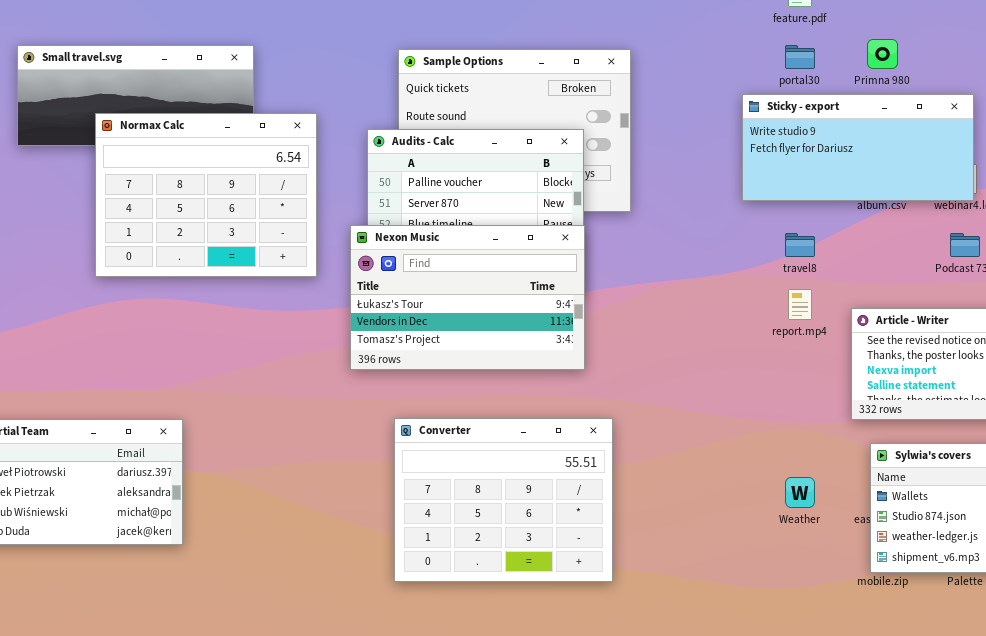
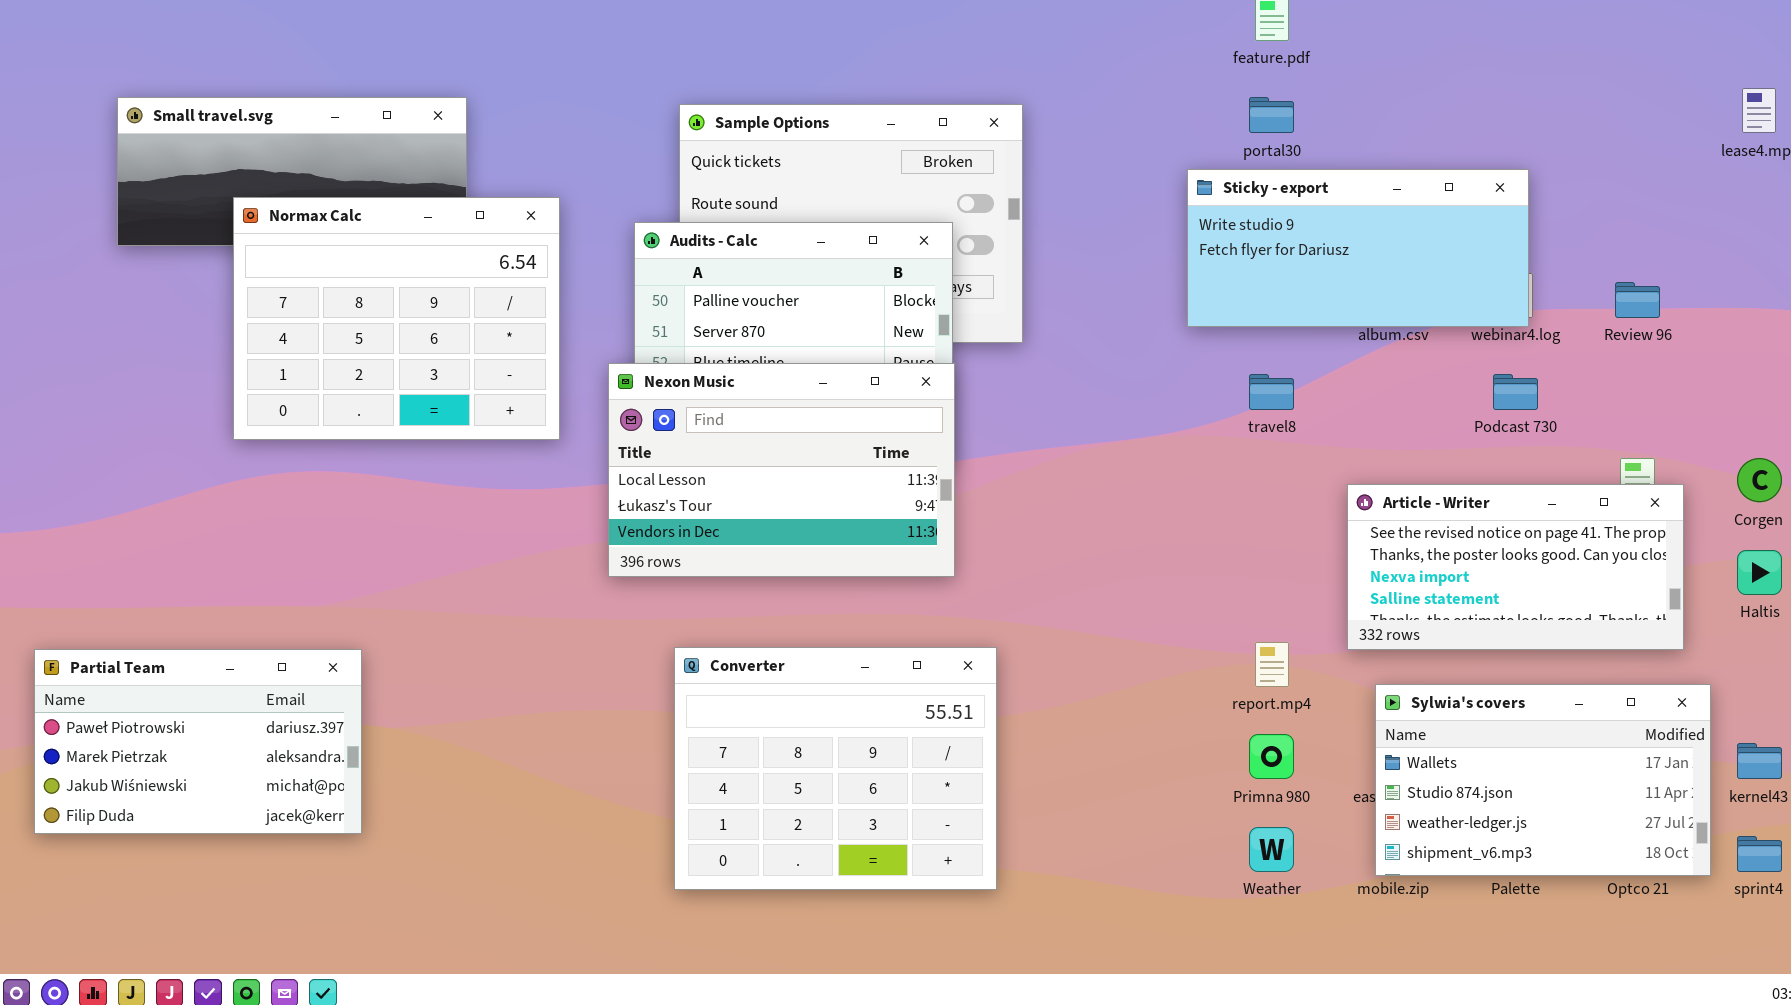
Primna 980: [867,39,898,69] -> [1249,734,1294,779], moved
Nexon Music: [350,225,585,370] -> [608,363,955,577], scrolled up 1 row
report.mp4: [788,289,812,320] -> [1255,642,1289,687], moved
Weather: [785,477,815,508] -> [1249,827,1294,872], moved

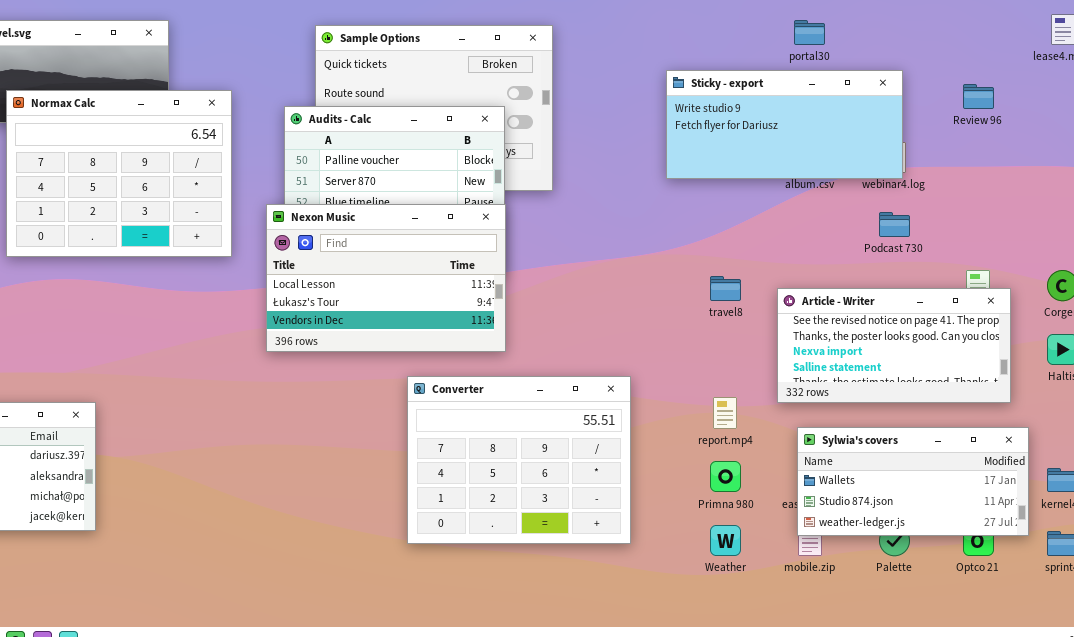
portal30: [1249,97,1294,133] -> [794,20,825,45], moved
Review 96: [1615,282,1660,318] -> [963,84,994,109], moved
travel8: [1249,374,1294,410] -> [710,276,741,301], moved
Converter: [674,647,997,890] -> [407,376,631,544], moved
Sylwia's covers: [1375,684,1711,876] -> [797,427,1029,536], resized

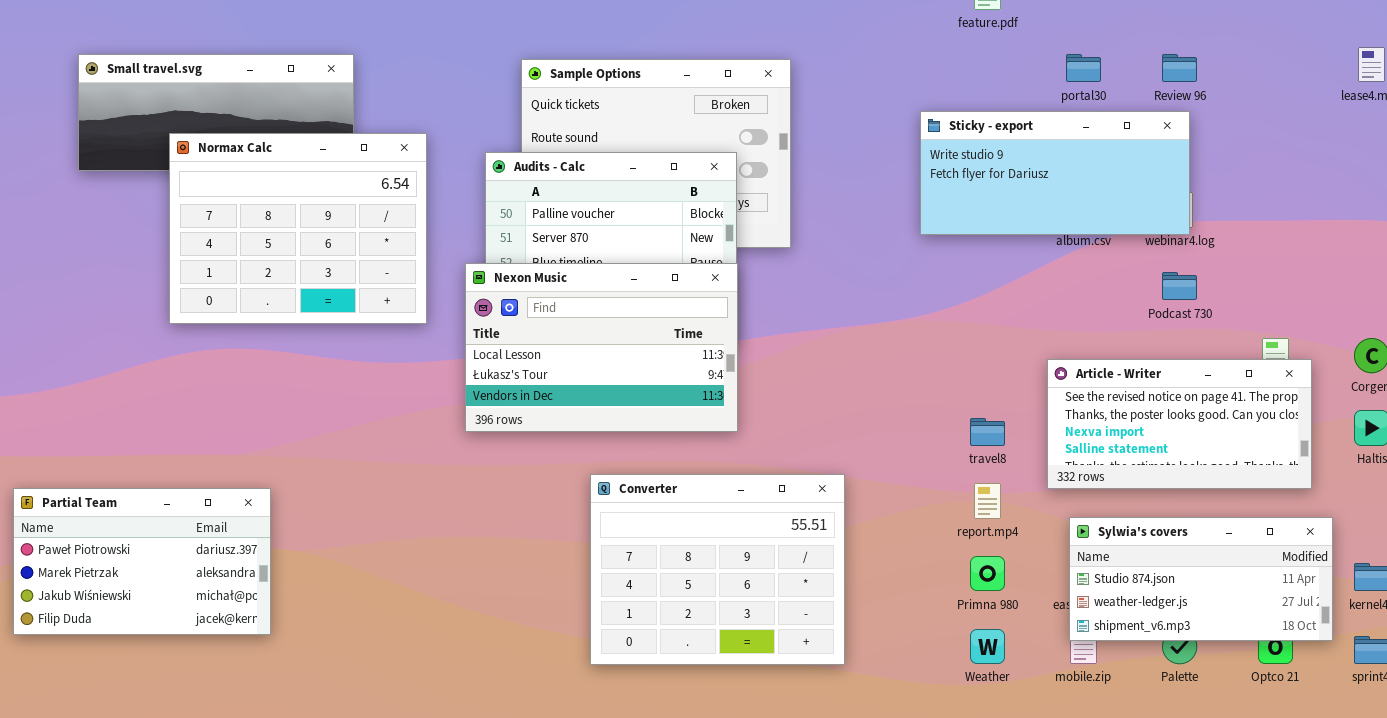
Review 96: [963,84,994,109] -> [1162,54,1197,82], moved
travel8: [710,276,741,301] -> [970,418,1005,446], moved
Converter: [407,376,631,544] -> [590,474,845,665], moved
Sylwia's covers: [797,427,1029,536] -> [1069,517,1333,641], scrolled down 1 row

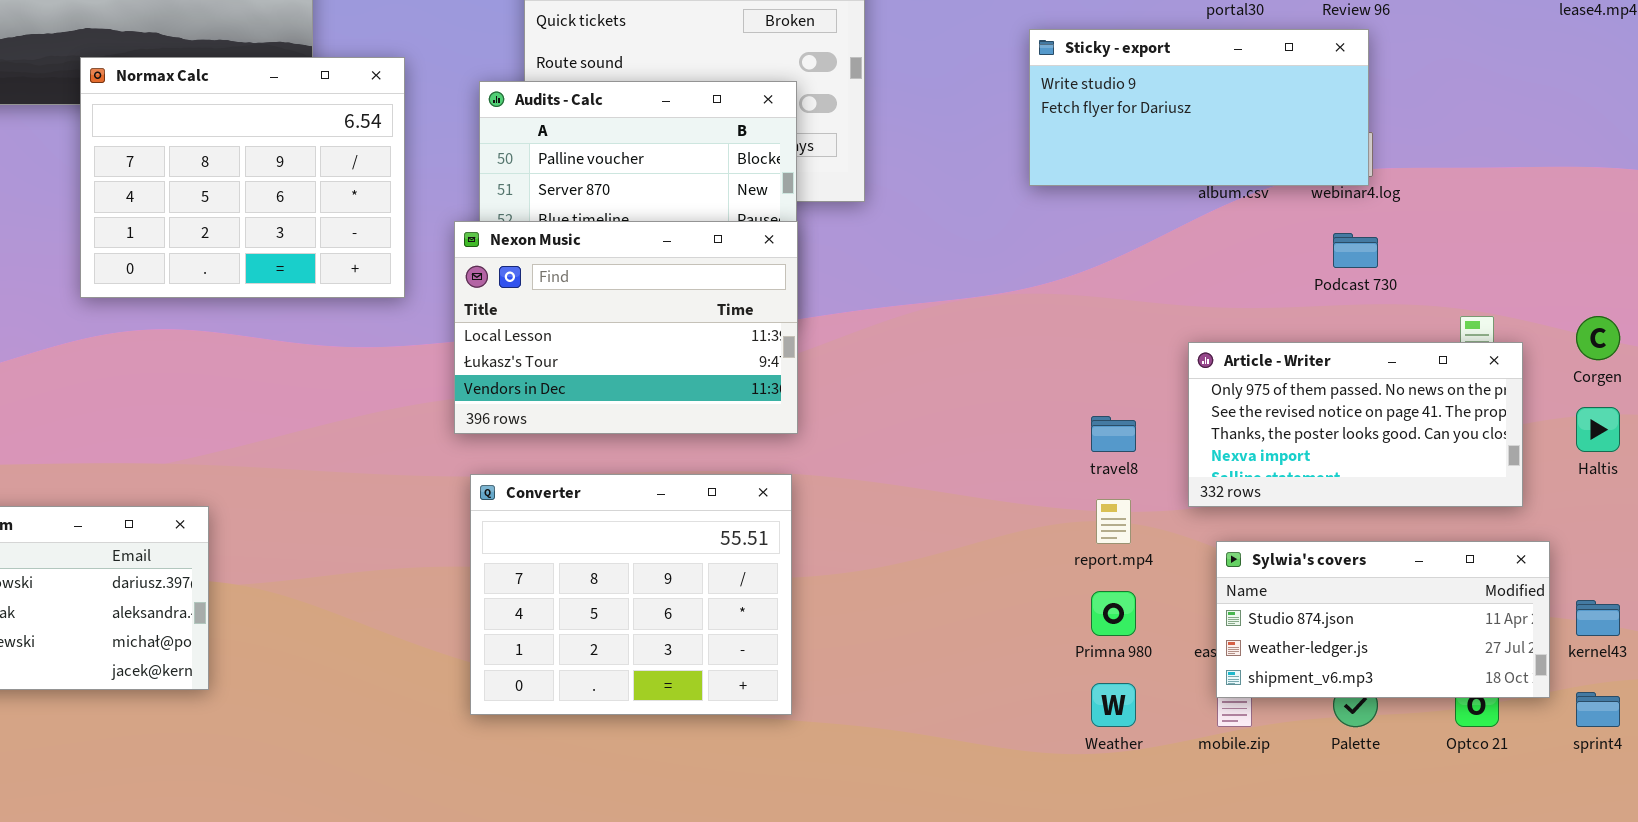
Article - Writer: [1047,359,1312,489] -> [1188,342,1523,507], scrolled up 1 row
Converter: [590,474,845,665] -> [470,474,792,715], moved

